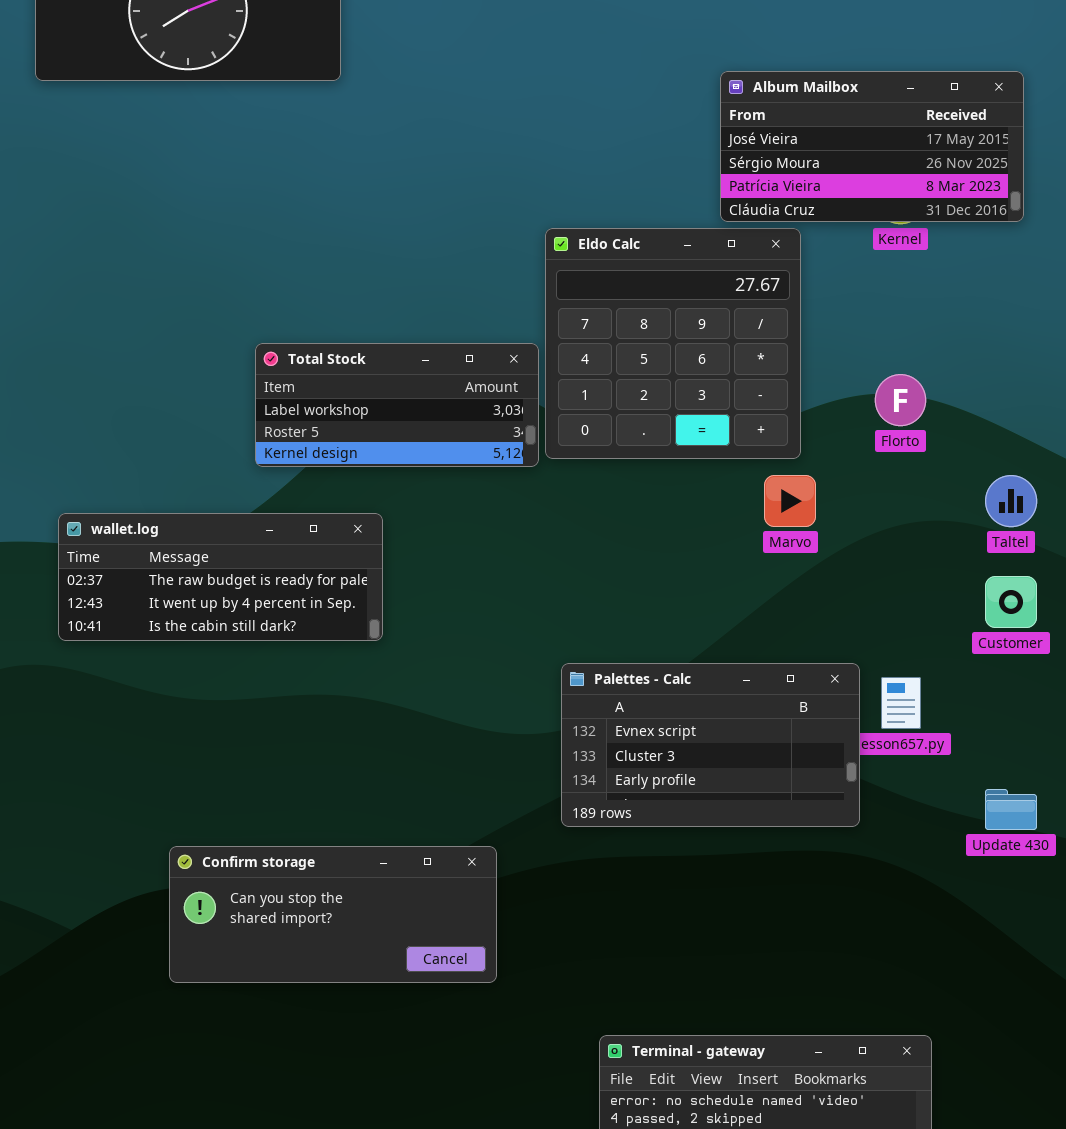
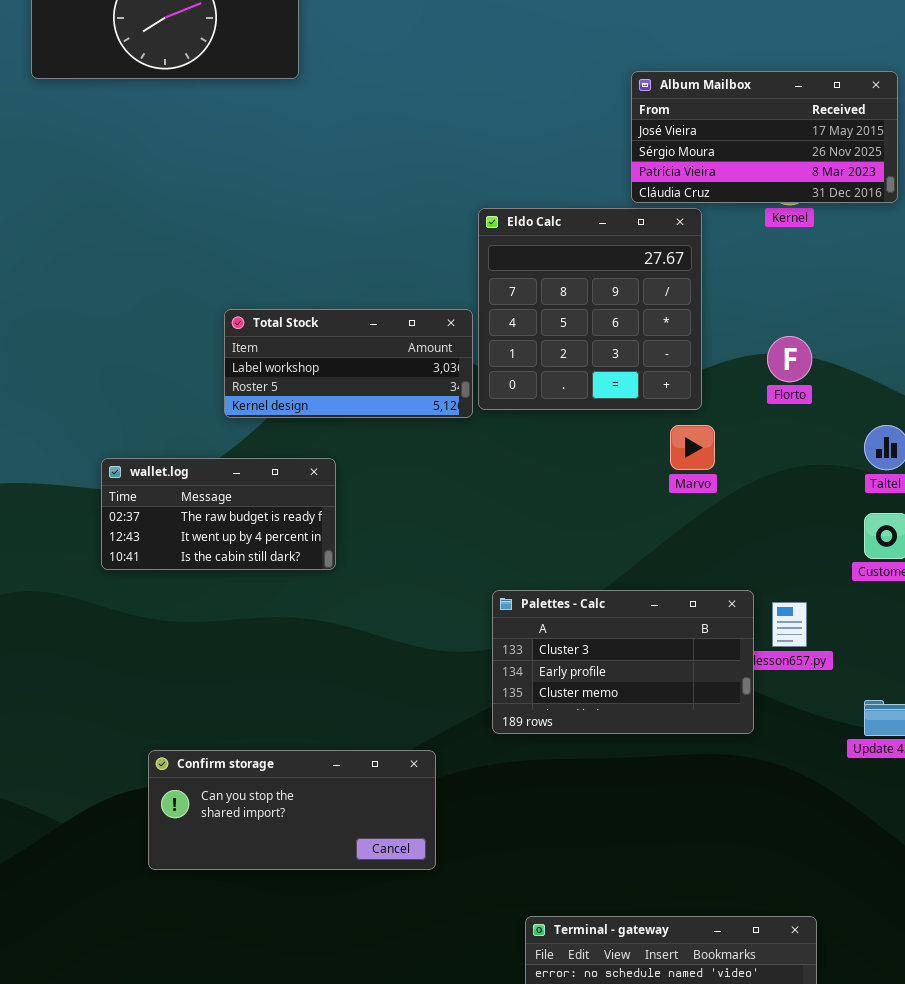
wallet.log: [58,513,383,641] -> [101,458,336,570], resized
Palettes - Calc: [561,663,860,827] -> [492,590,754,734], scrolled down 1 row

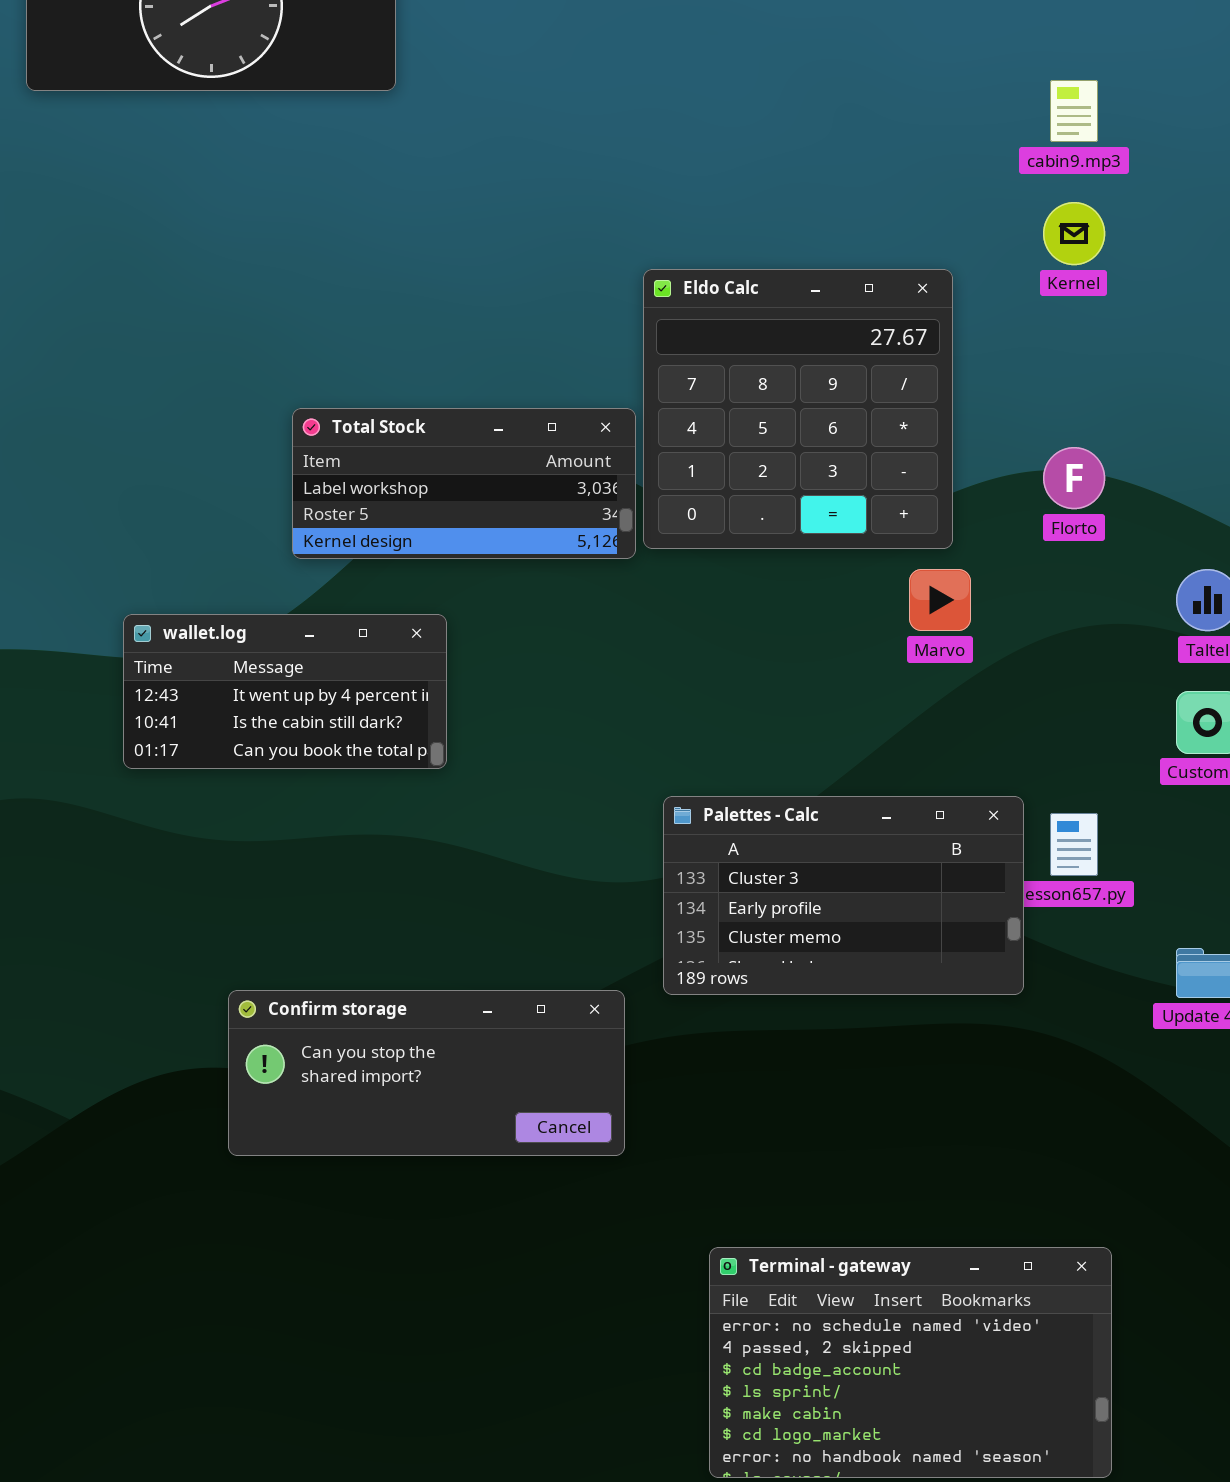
Album Mailbox: [631,71,898,203] -> none, closed
wallet.log: [101,458,336,570] -> [123,614,447,769], scrolled down 1 row
Confirm storage: [148,750,436,870] -> [228,990,625,1156], moved

